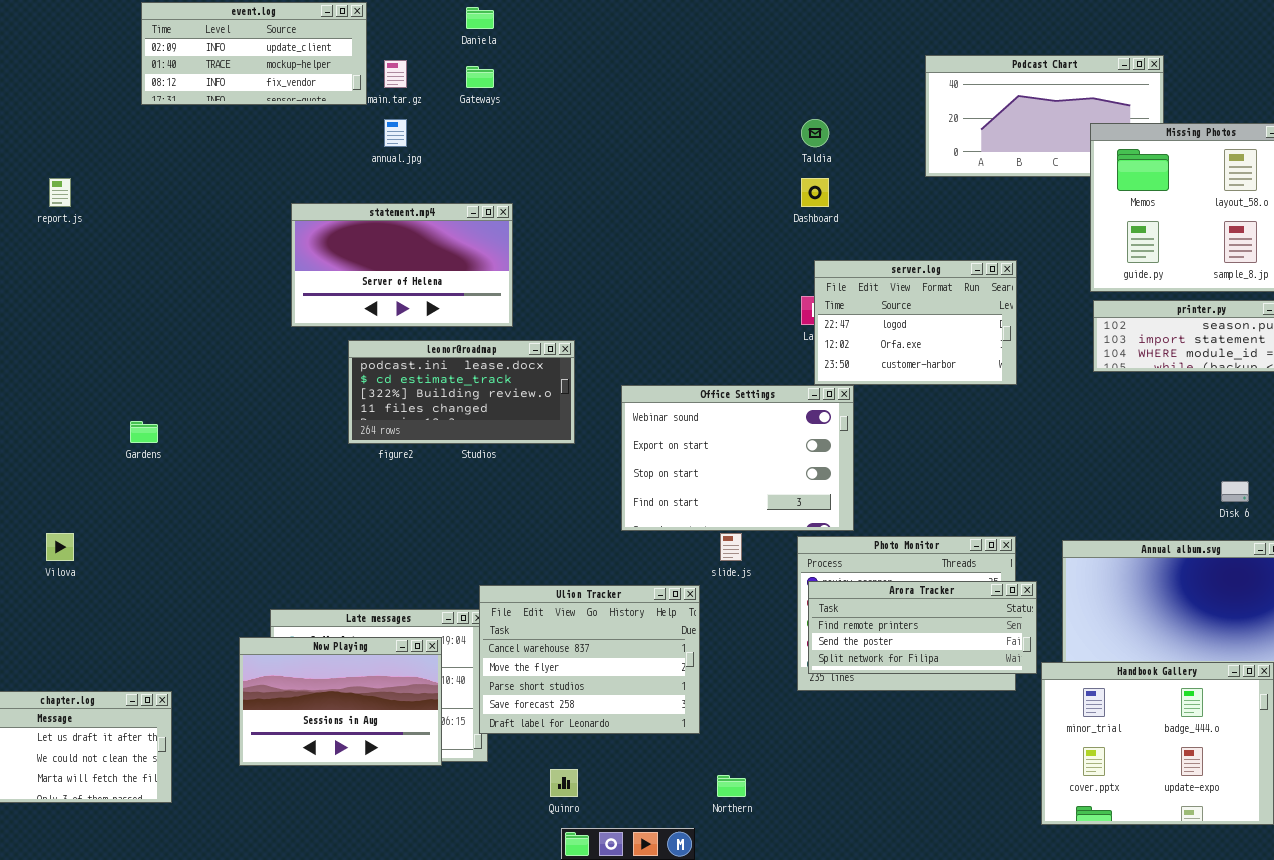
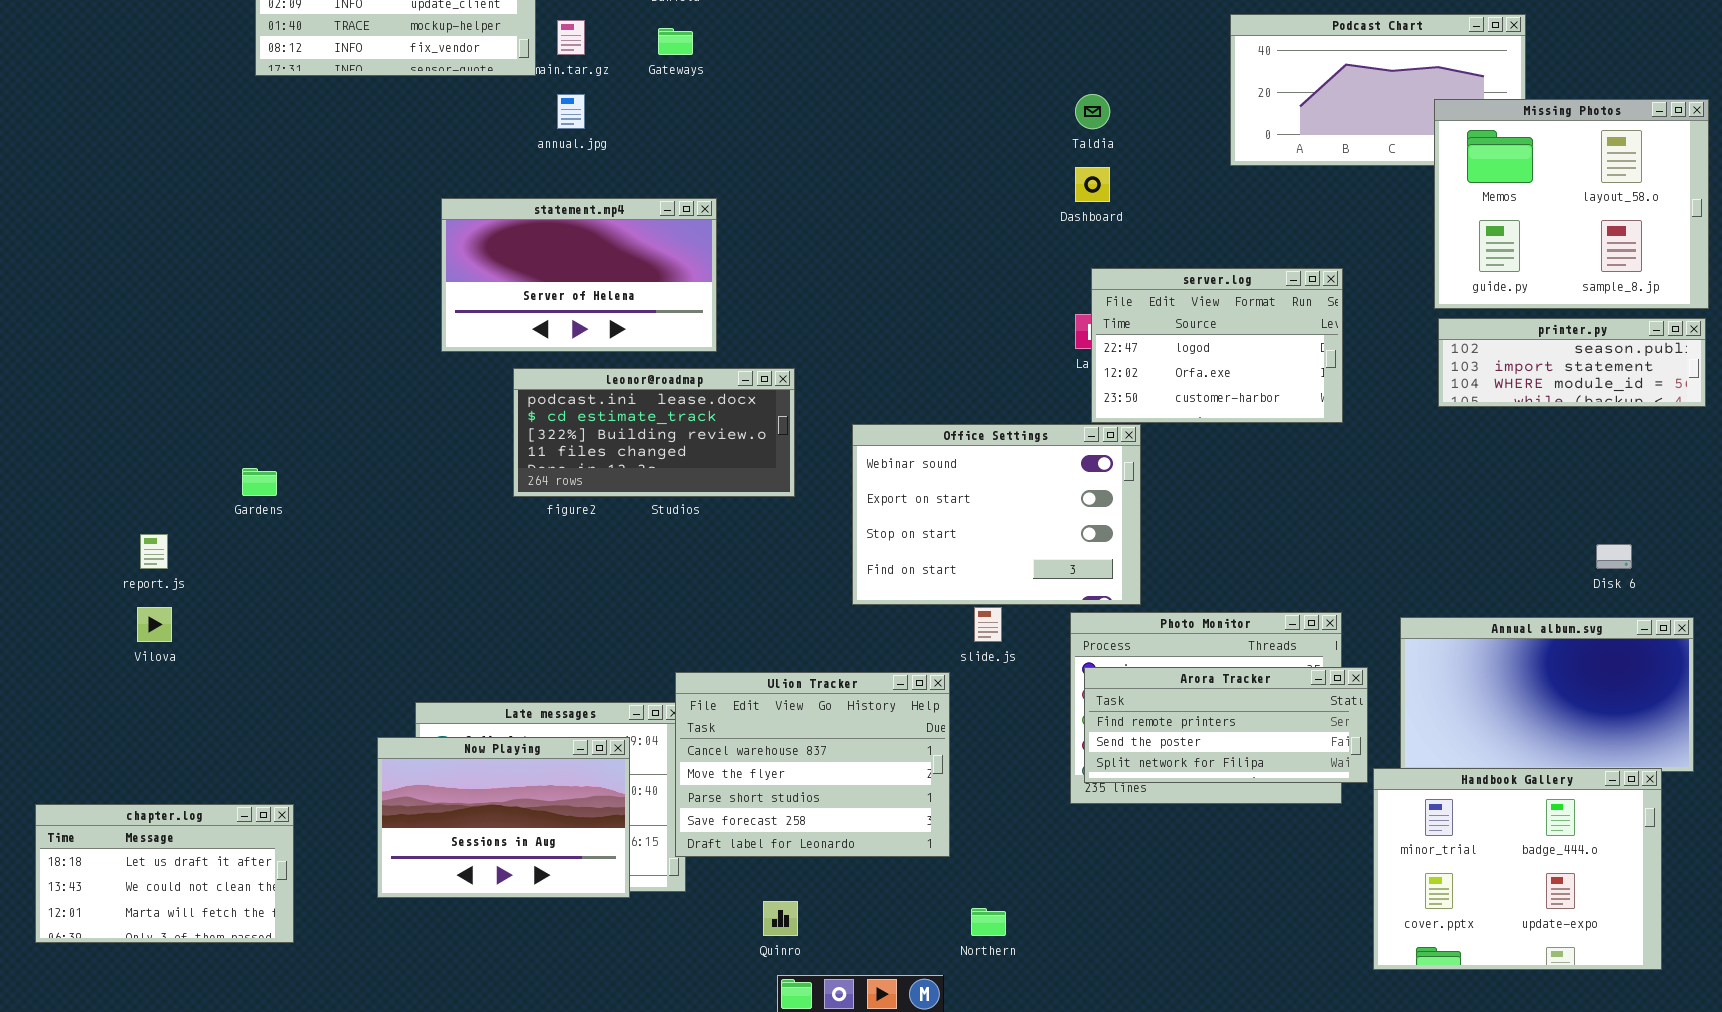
report.js: [49,178,71,207] -> [140,534,168,569], moved

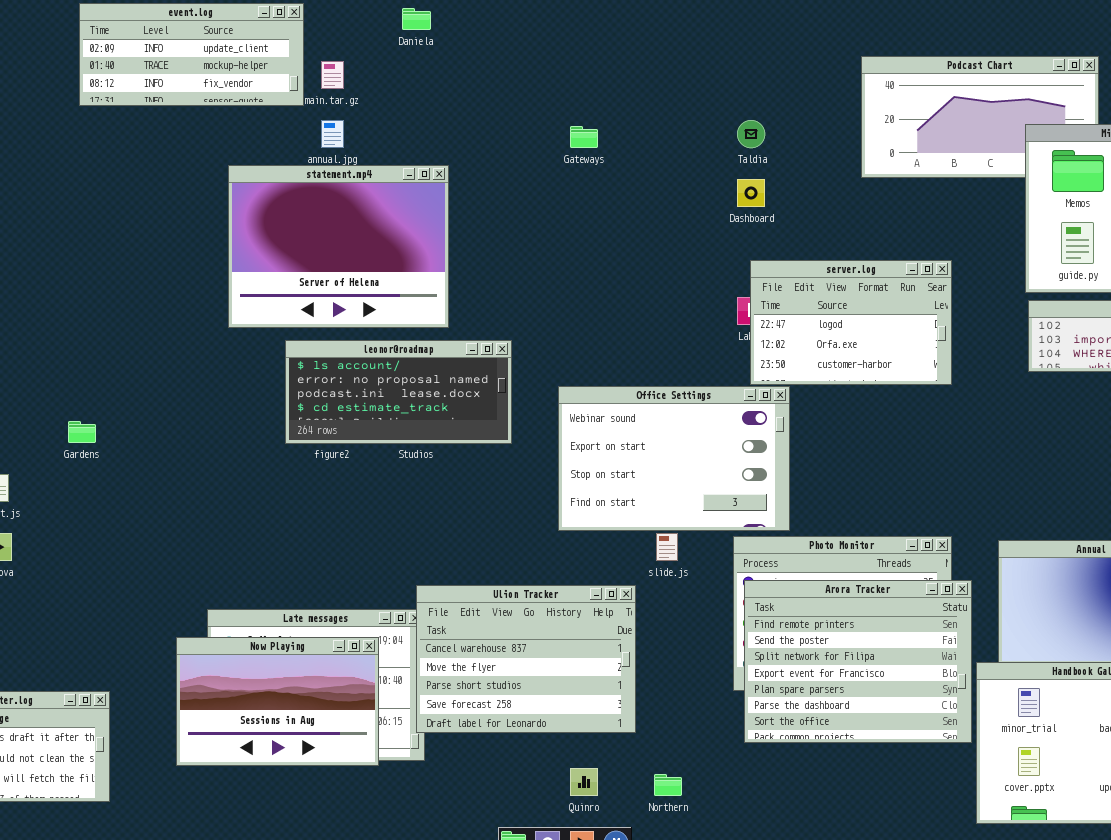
Gateways: [658,28,693,55] -> [570,126,598,148], moved
statement.mp4: [441,198,717,352] -> [228,165,449,328], resized
leonor@roadmap: [513,368,795,497] -> [285,340,512,444], scrolled up 2 rows
Arora Tracker: [1084,667,1368,783] -> [744,580,972,743], resized
Quinro: [763,901,798,936] -> [570,768,598,796], moved

